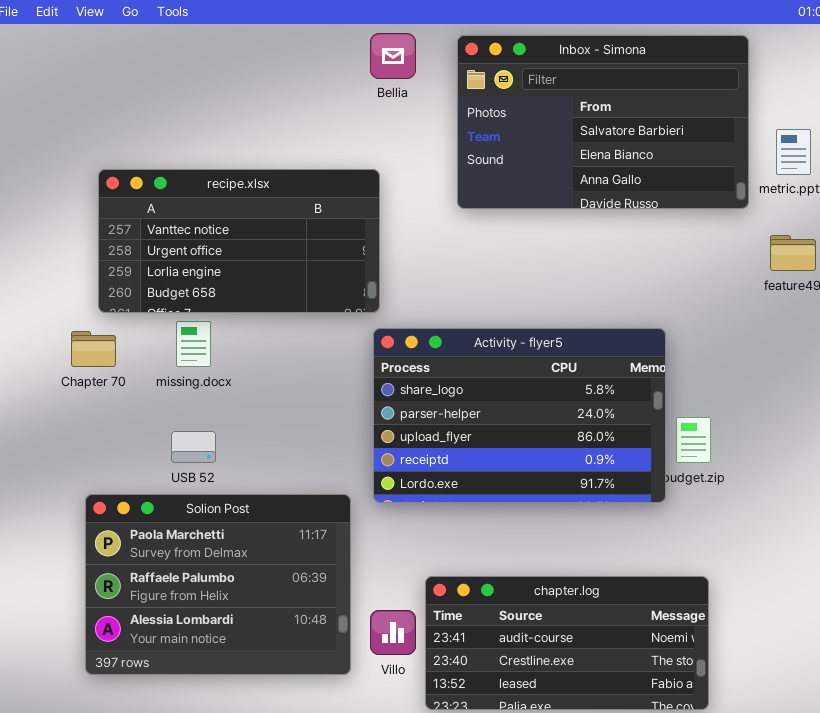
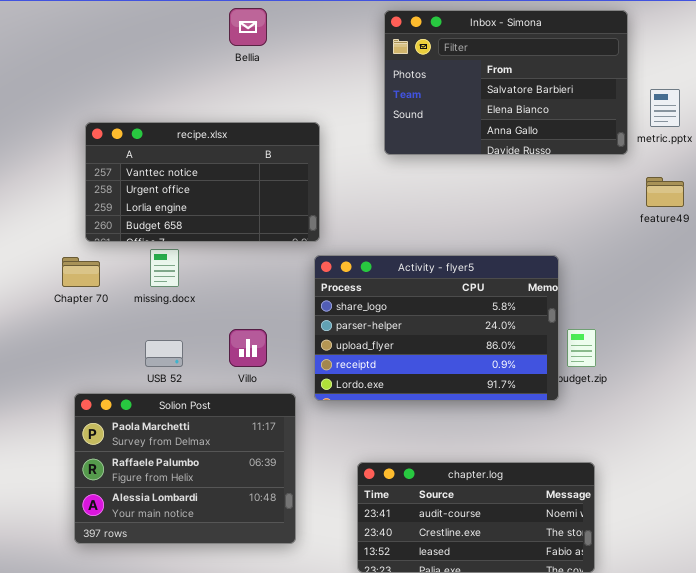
Bellia: [370,33,416,79] -> [229,8,267,46], moved
Villo: [370,610,416,655] -> [229,329,267,367], moved

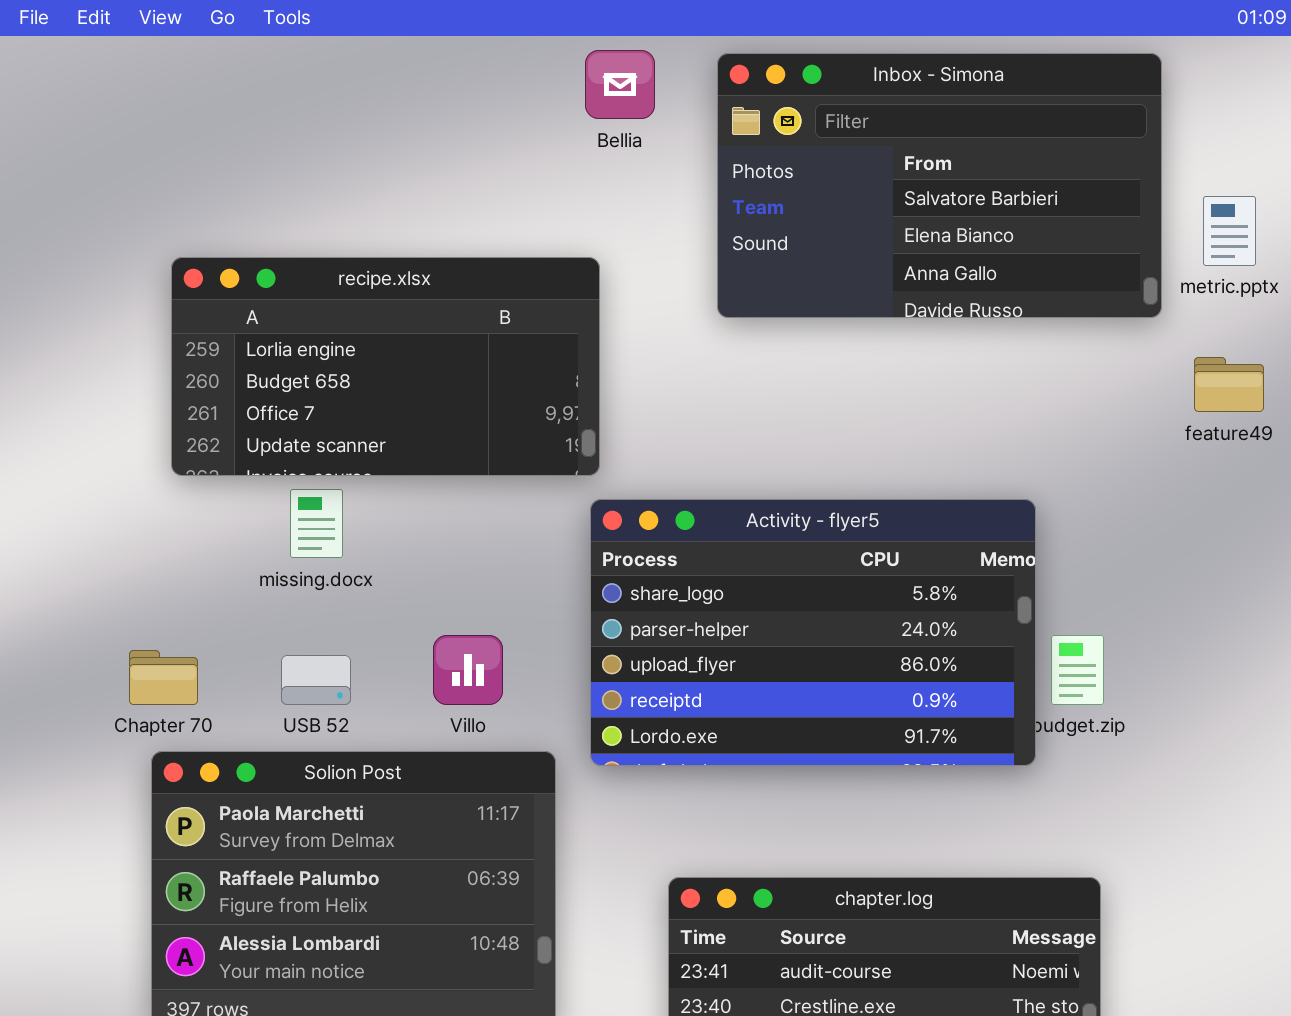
Bellia: [229,8,267,46] -> [585,50,655,119], moved
recipe.xlsx: [85,122,320,242] -> [171,257,600,476], scrolled down 2 rows
Chapter 70: [62,257,100,287] -> [129,650,198,705], moved

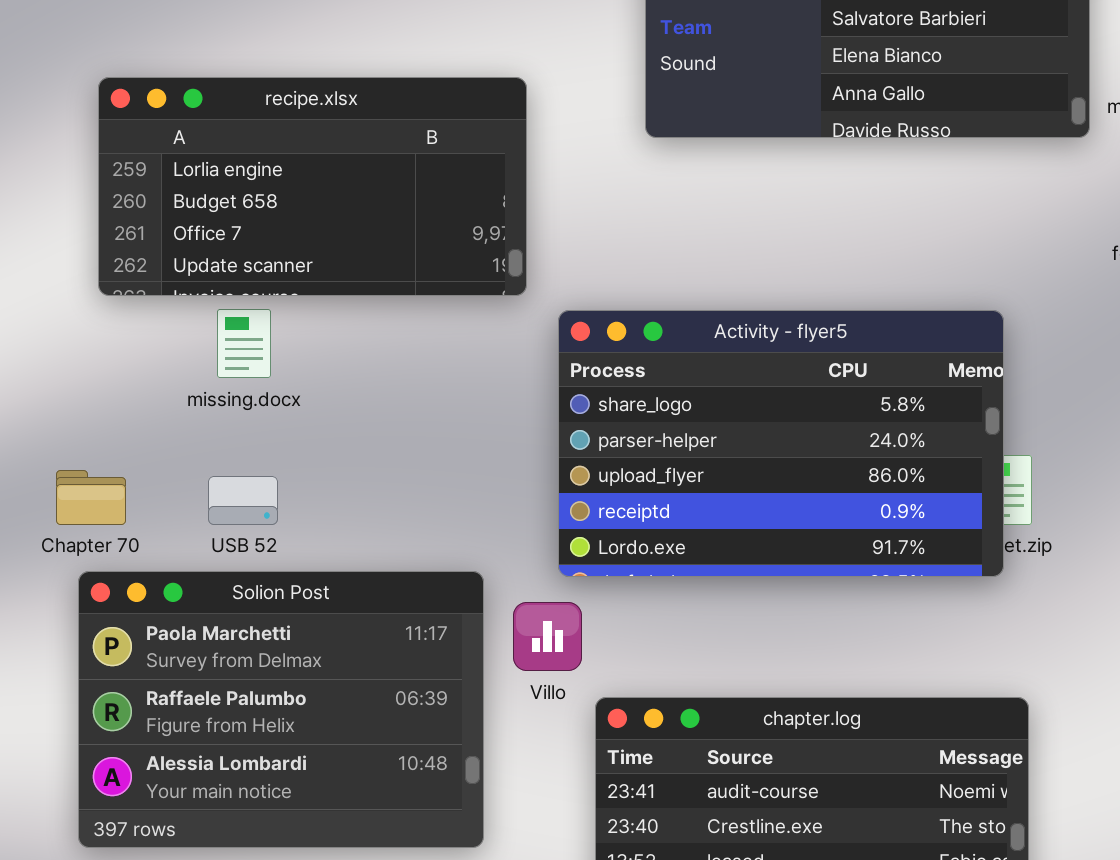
Activity - flyer5: [590,499,1036,766] -> [558,310,1004,577], moved
Villo: [433,635,503,705] -> [513,602,582,671], moved

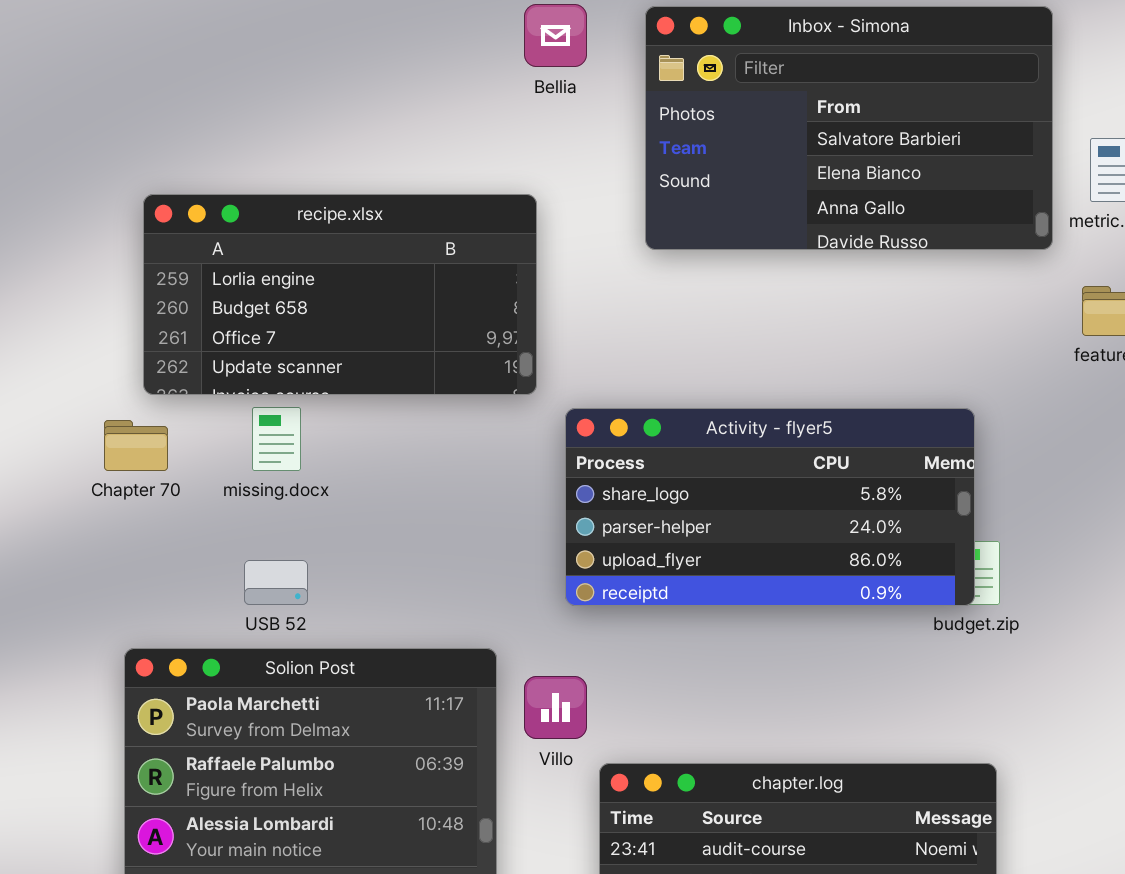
Activity - flyer5: [558,310,1004,577] -> [565,408,975,606], resized
Chapter 70: [56,470,126,525] -> [104,420,168,471], moved

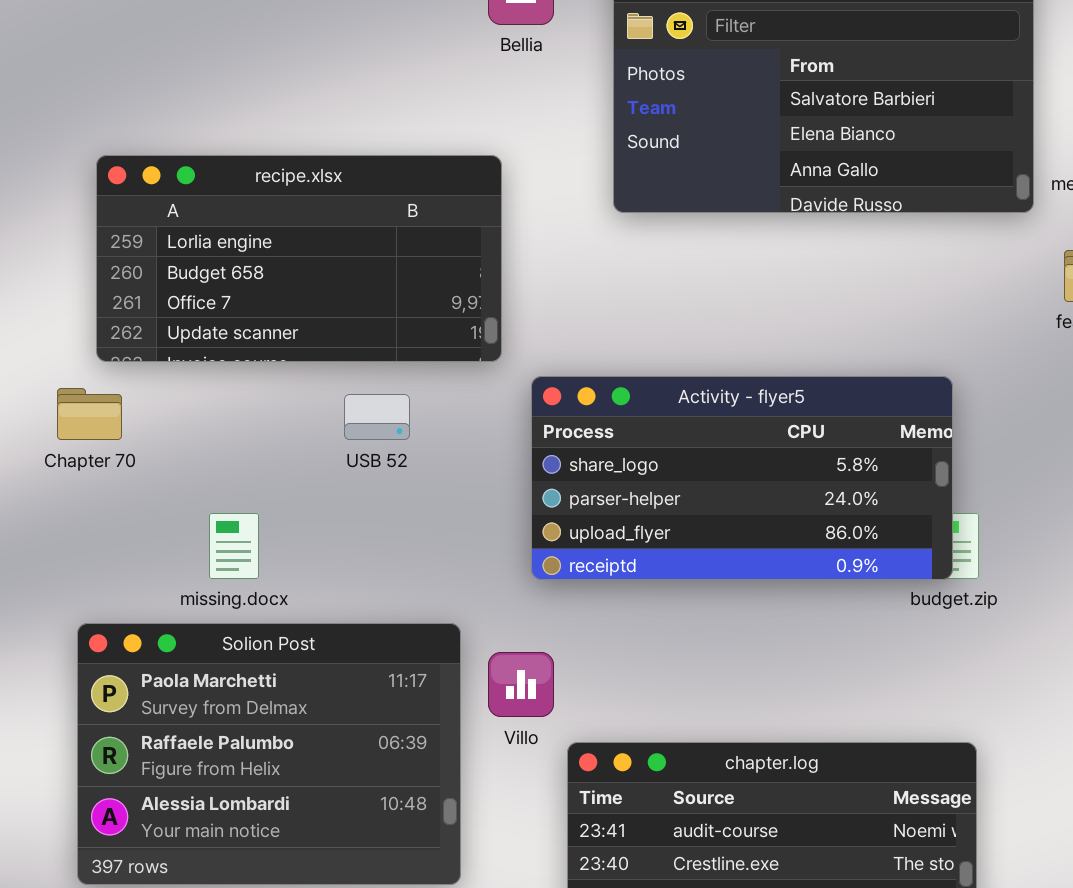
missing.docx: [252,407,301,471] -> [209,513,259,579], moved
USB 52: [244,560,308,605] -> [344,394,410,440], moved

